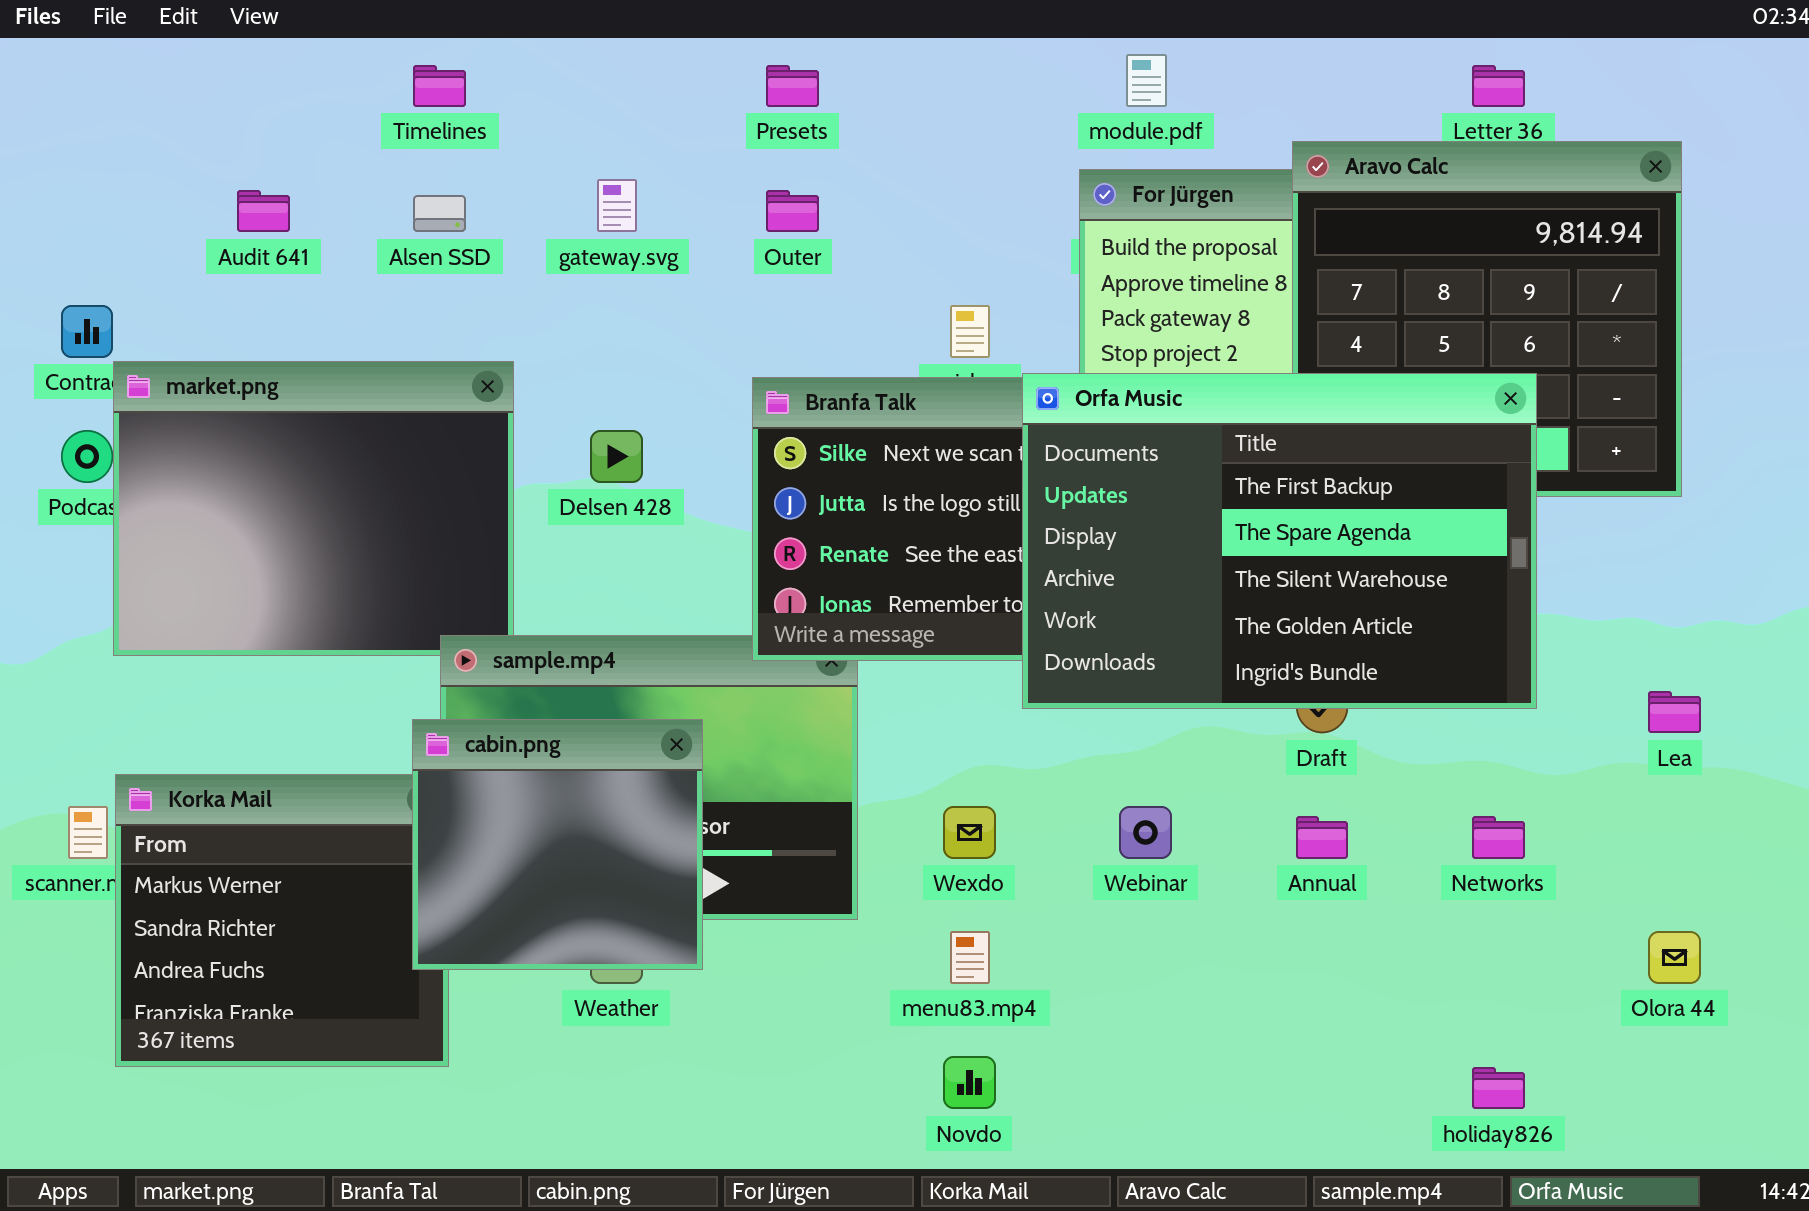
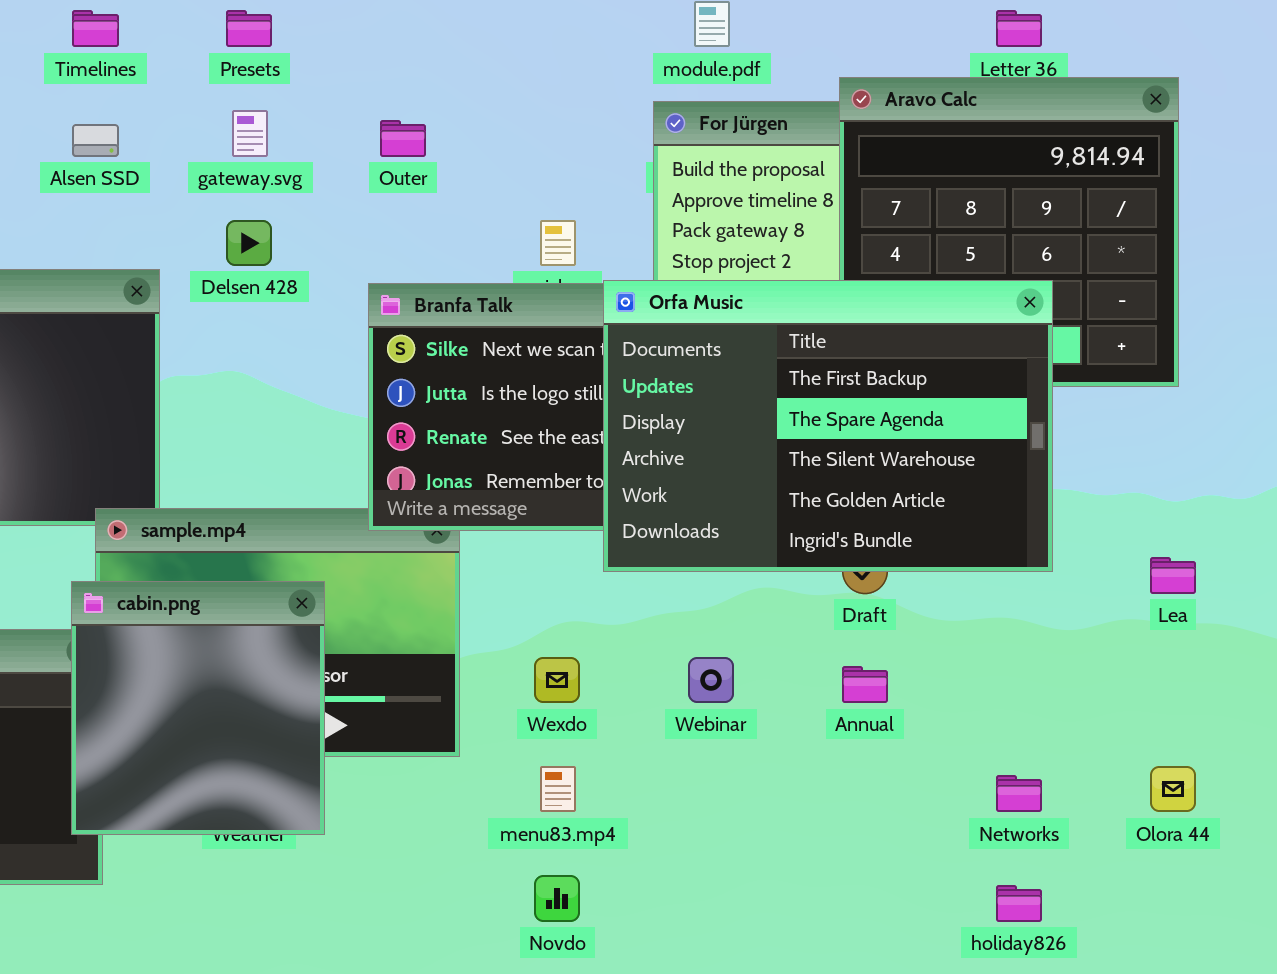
Presets: [766,65,819,107] -> [226,10,272,47], moved
Delsen 428: [590,430,643,483] -> [226,220,272,266], moved
cabin.png: [412,719,703,970] -> [71,581,325,835], resized
Networks: [1472,816,1525,859] -> [996,775,1042,812], moved

